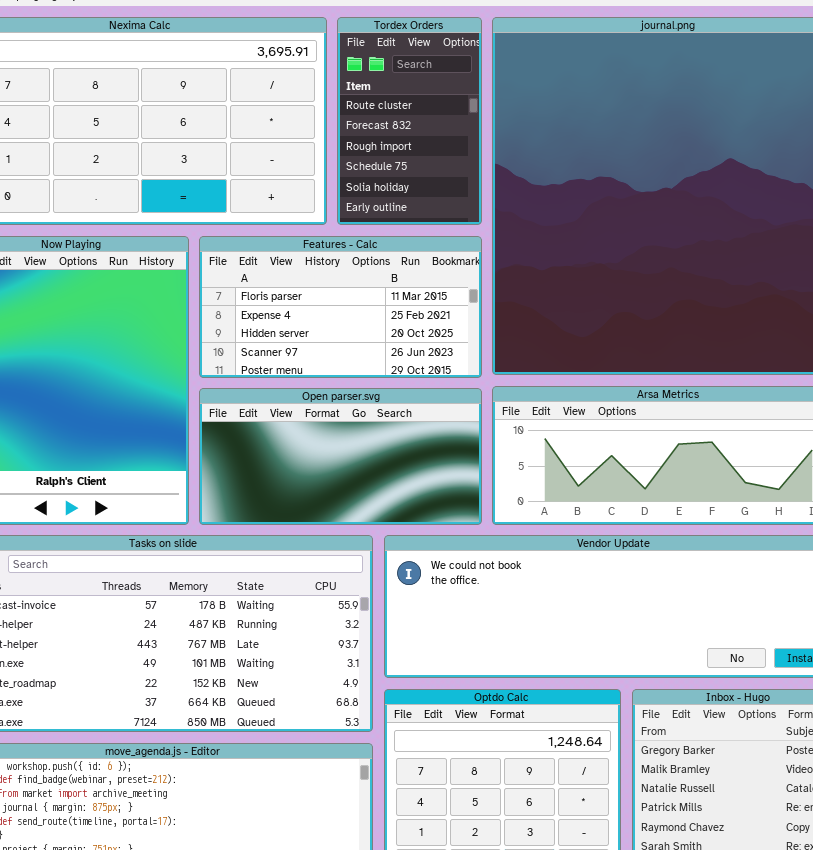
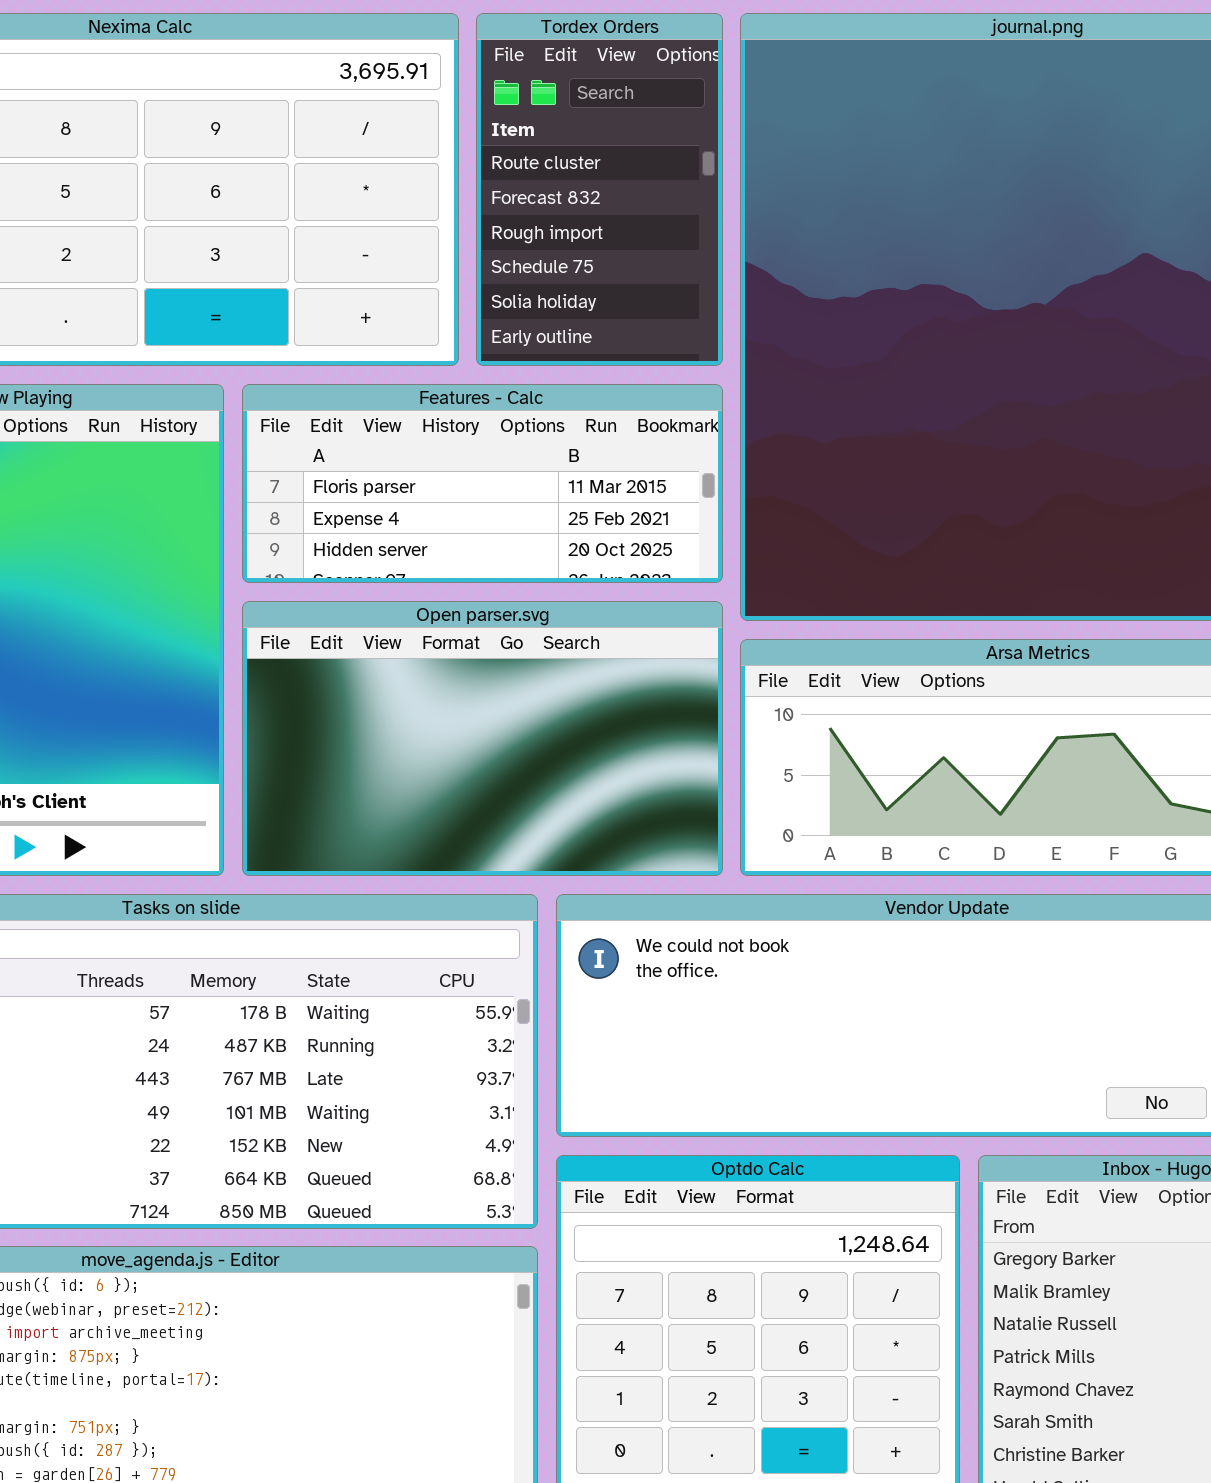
Features - Calc: [199,236,482,378] -> [242,384,723,583], resized
Open parser.svg: [199,388,482,525] -> [242,601,723,876], resized

